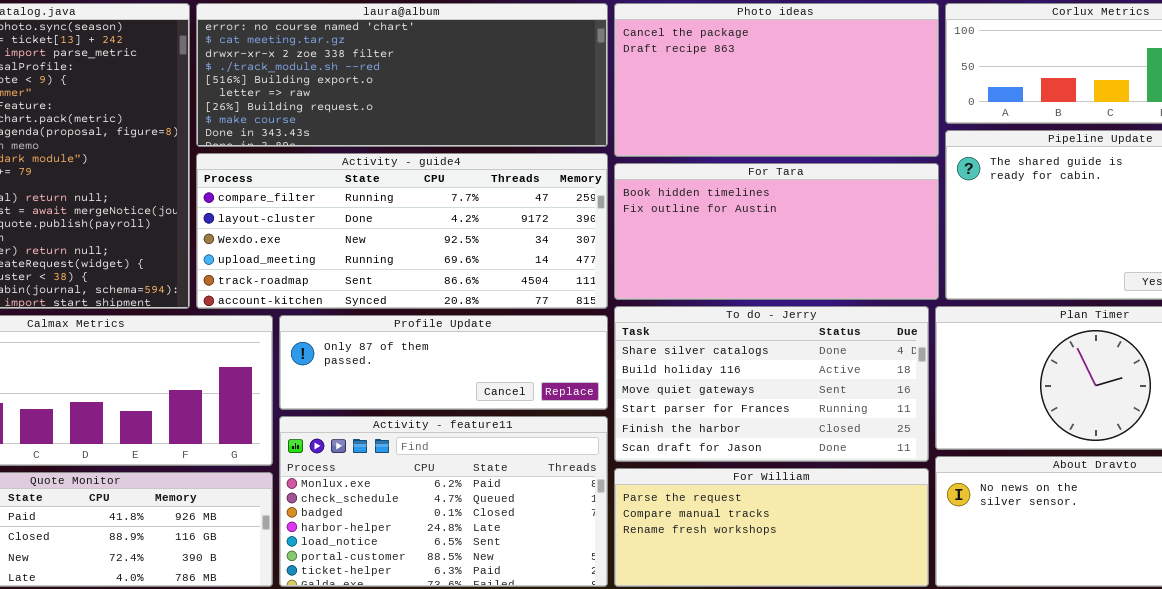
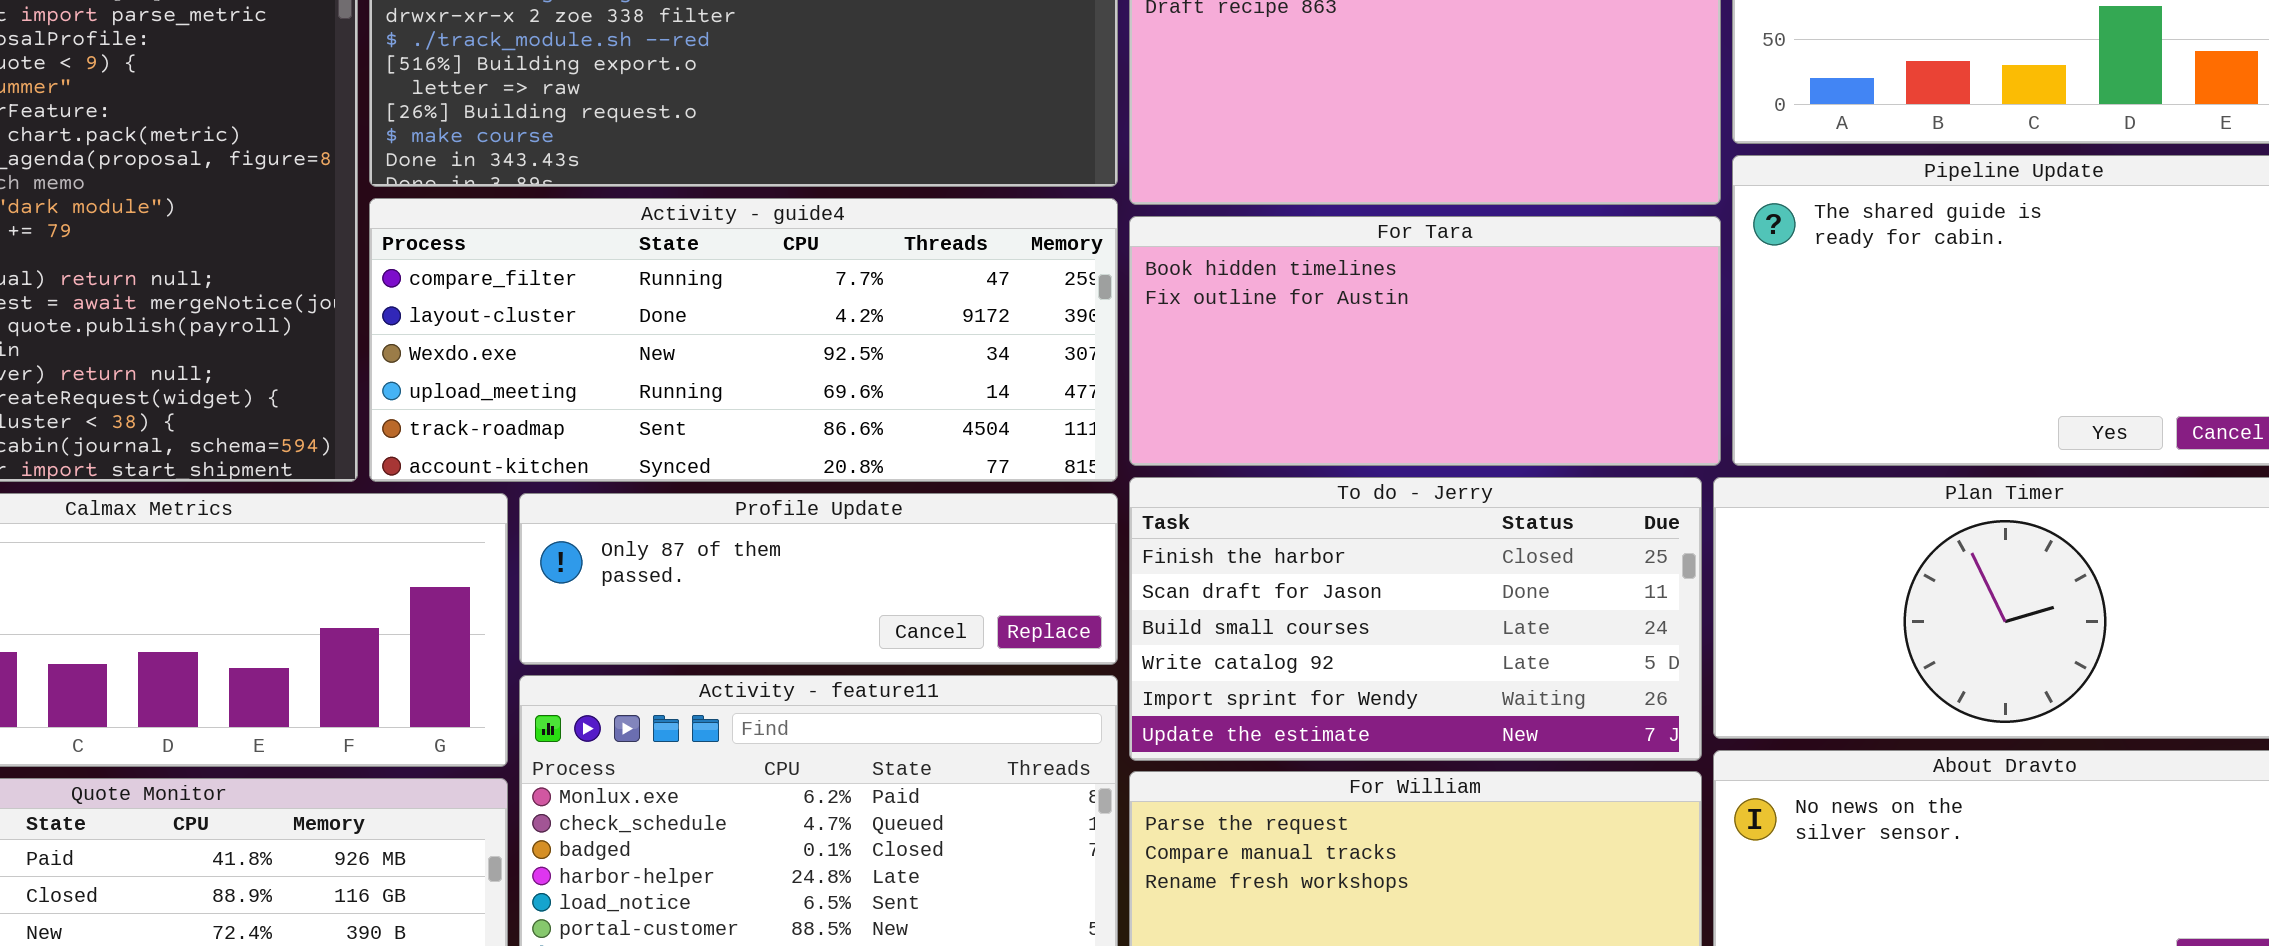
To do - Jerry: [614,306,929,462] -> [1129,477,1702,761], scrolled down 4 rows

